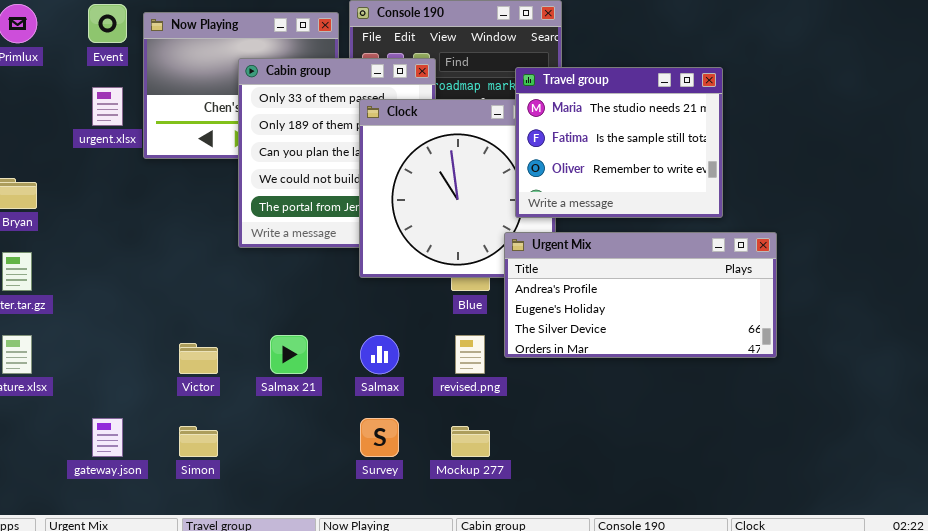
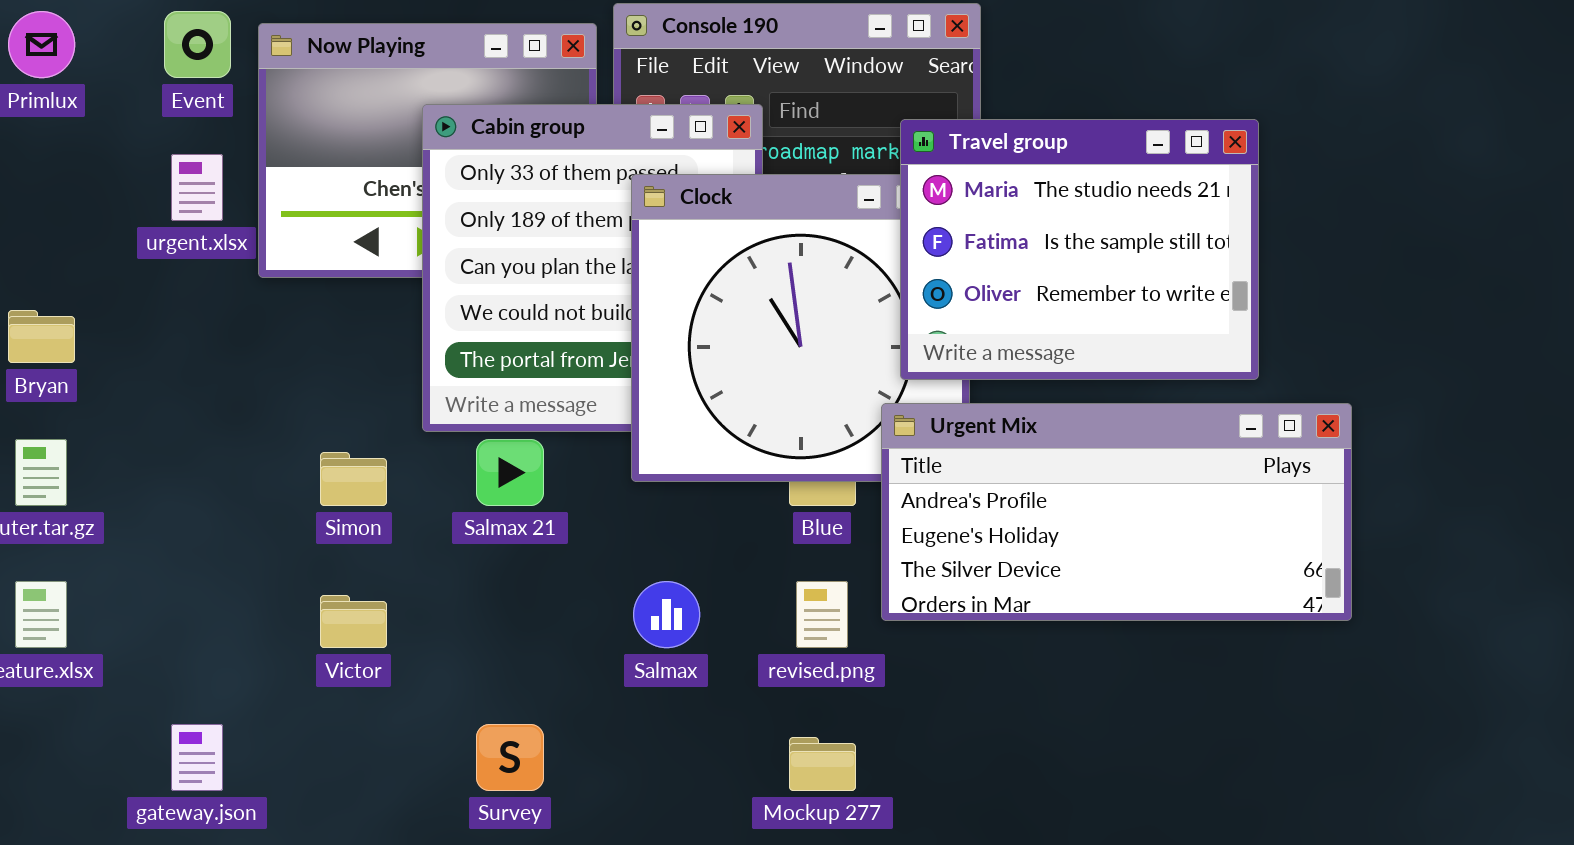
Salmax 21: [270,335,308,374] -> [476,439,544,506], moved
Survey: [360,418,399,457] -> [476,724,544,791], moved
Simon: [179,426,218,457] -> [320,452,387,506], moved

